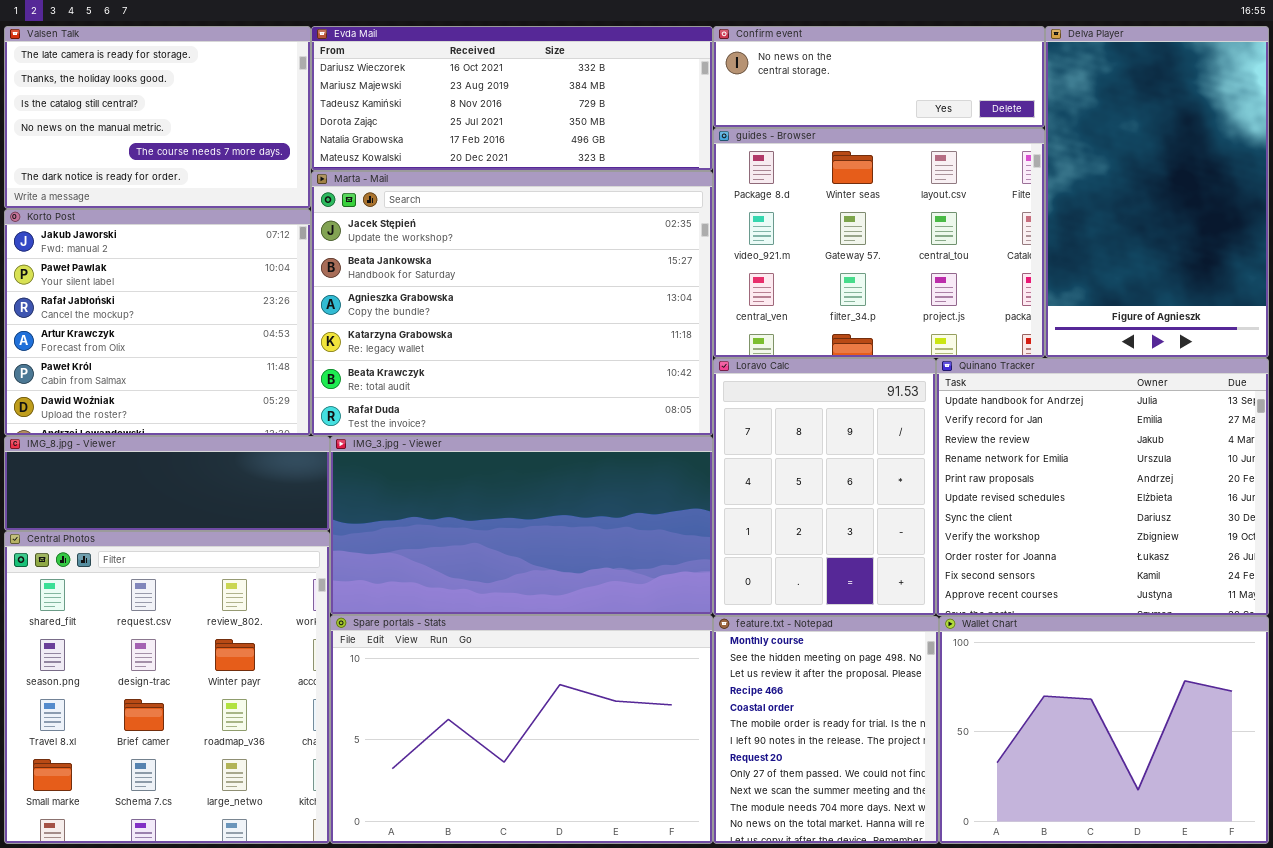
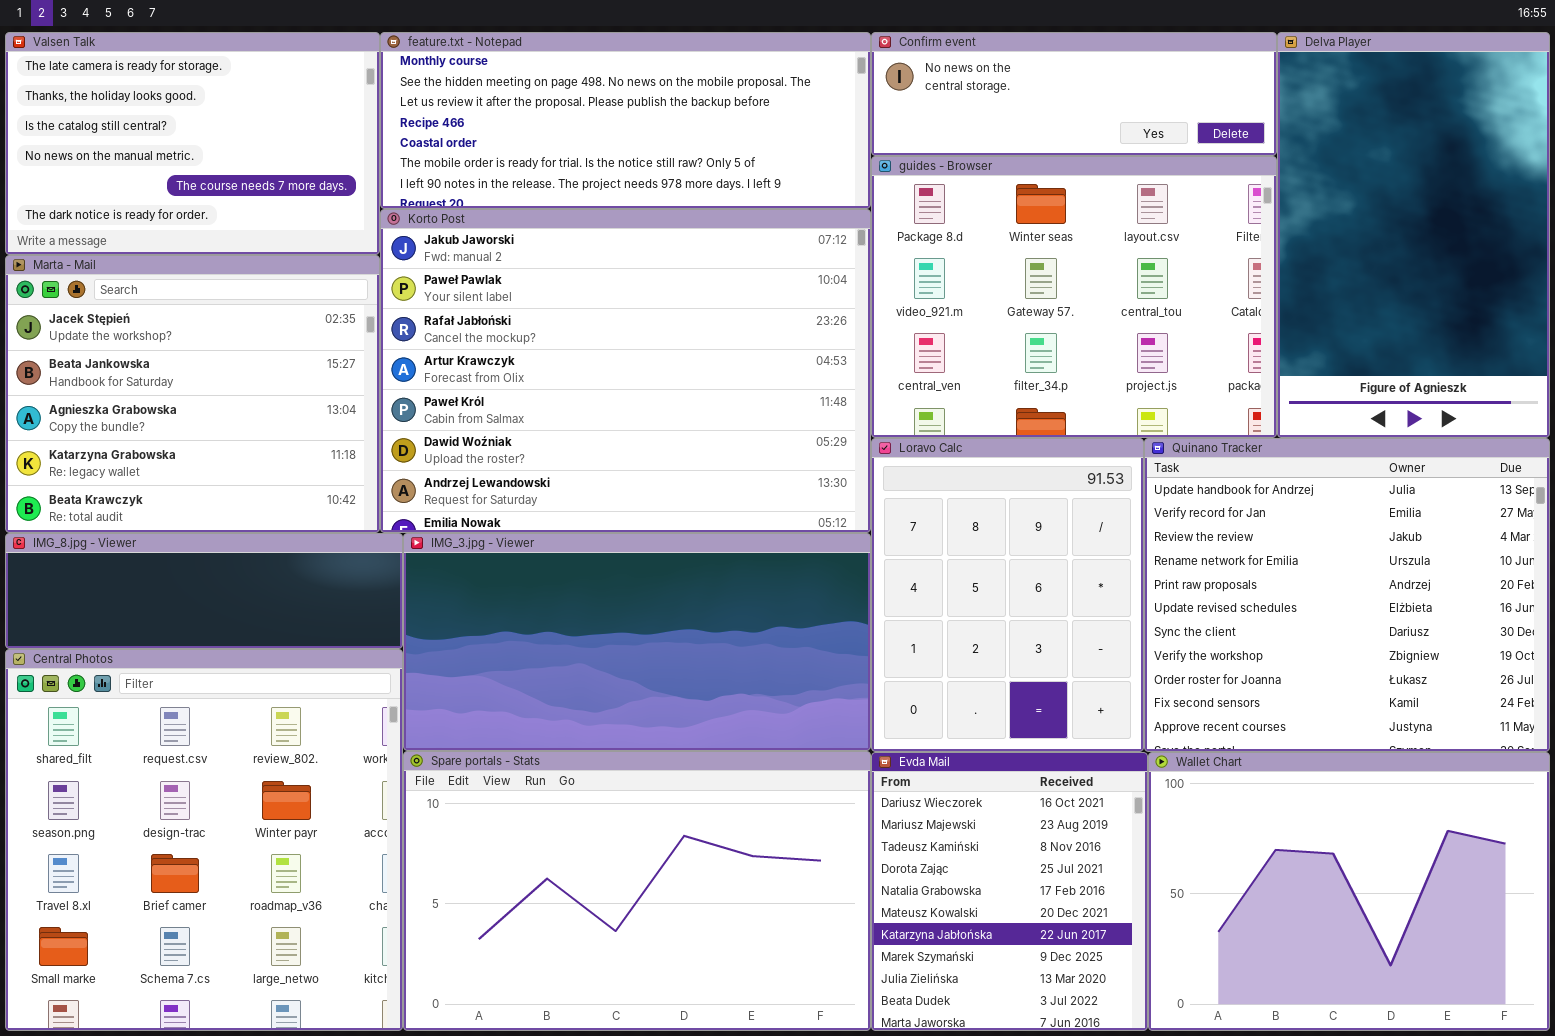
Evda Mail: [311,26,713,171] -> [871,752,1148,1031], moved, resized
Marta - Mail: [311,171,713,436] -> [5,255,380,533], moved, resized
Korto Post: [4,209,311,436] -> [380,209,871,533], moved, resized
feature.txt - Notepad: [713,616,939,844] -> [380,32,871,209], moved, resized

